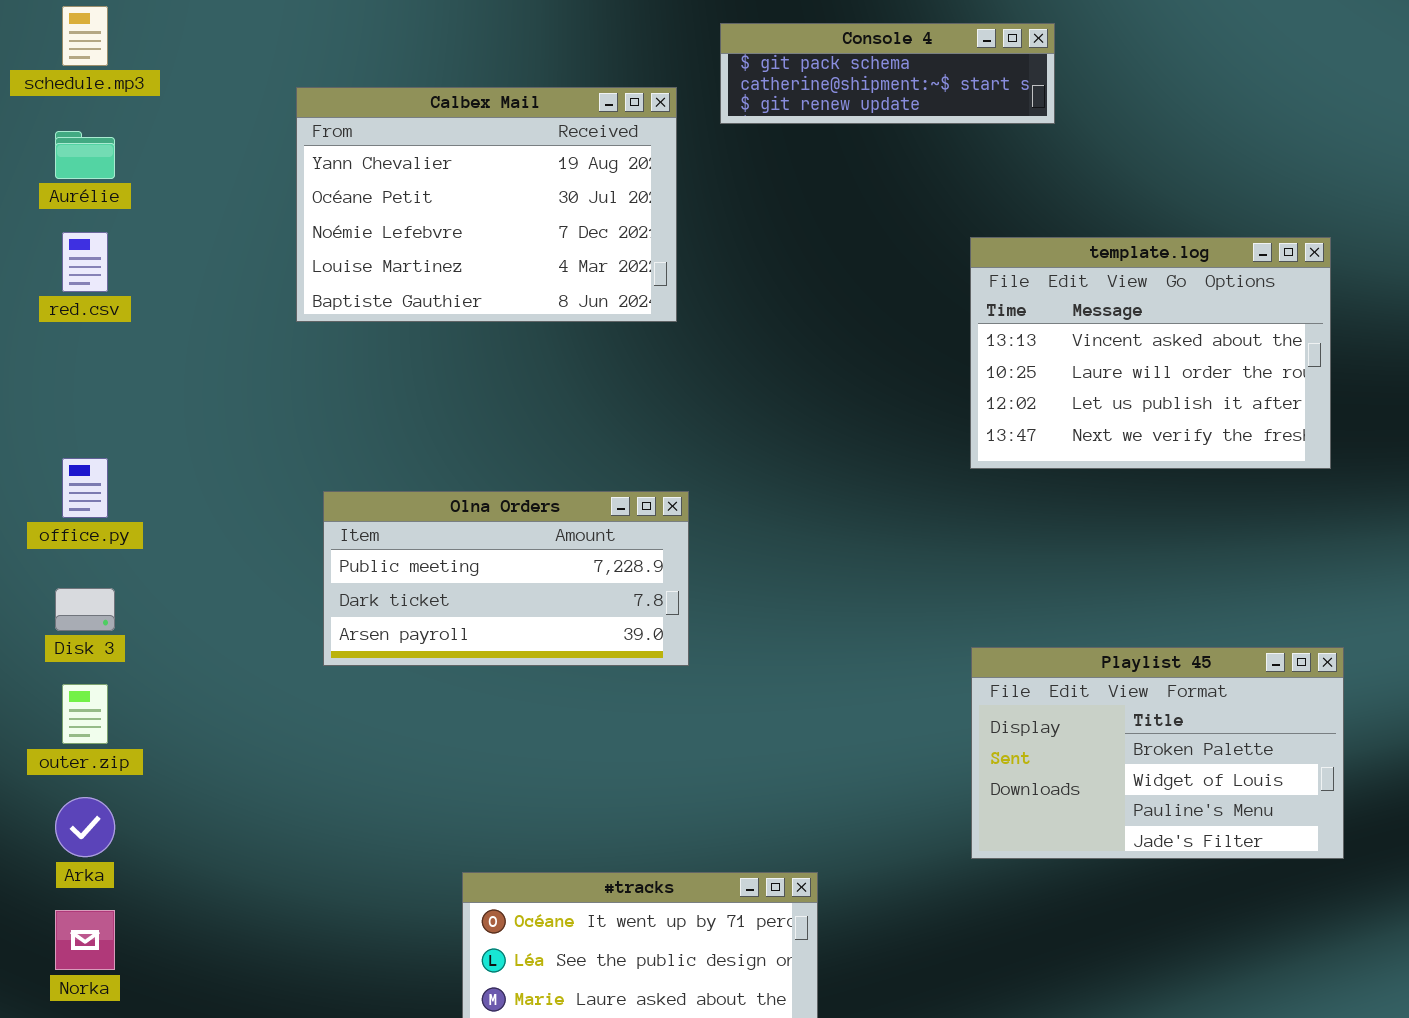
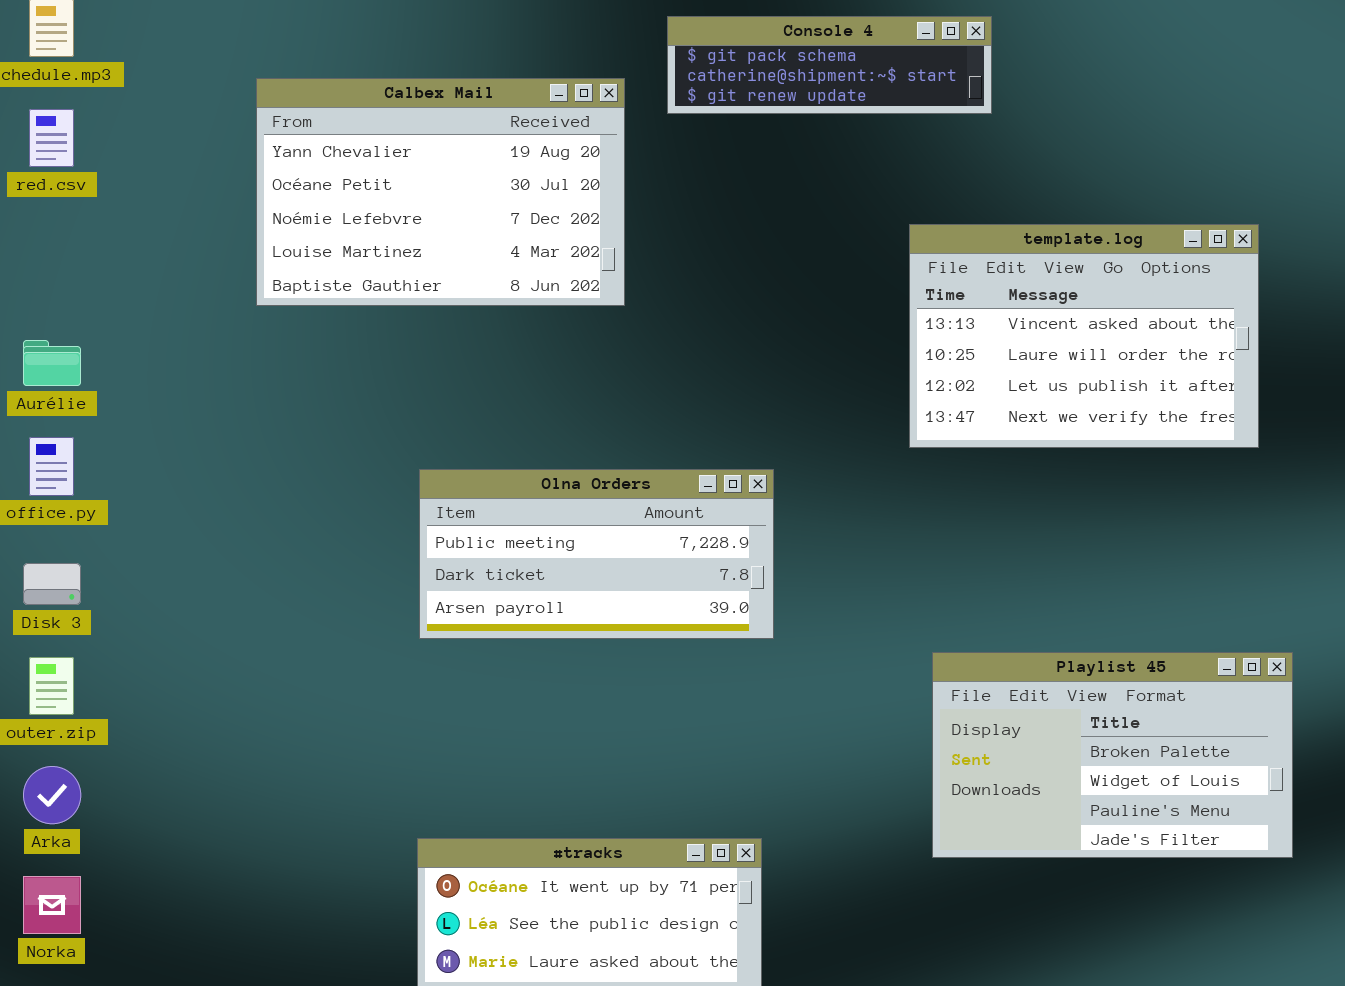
Aurélie: [55,131,115,179] -> [23,340,81,386], moved
red.csv: [62,232,108,292] -> [29,109,74,167], moved
Olna Orders: [323,491,689,666] -> [419,469,774,639], moved
Playlist 45: [971,647,1344,859] -> [932,652,1293,858], moved

